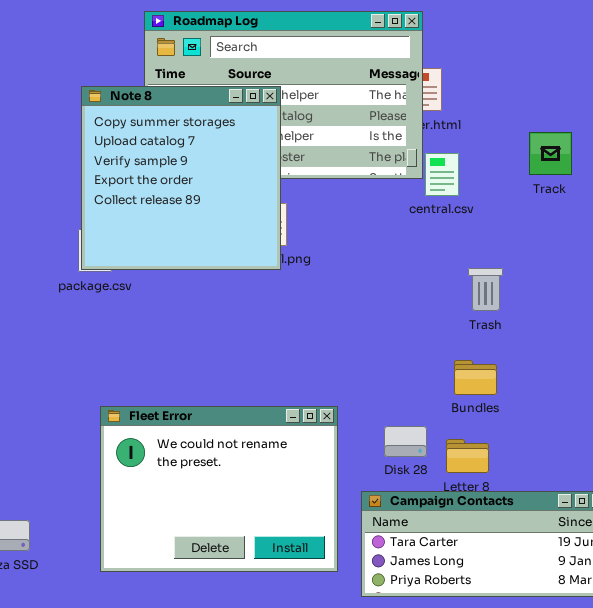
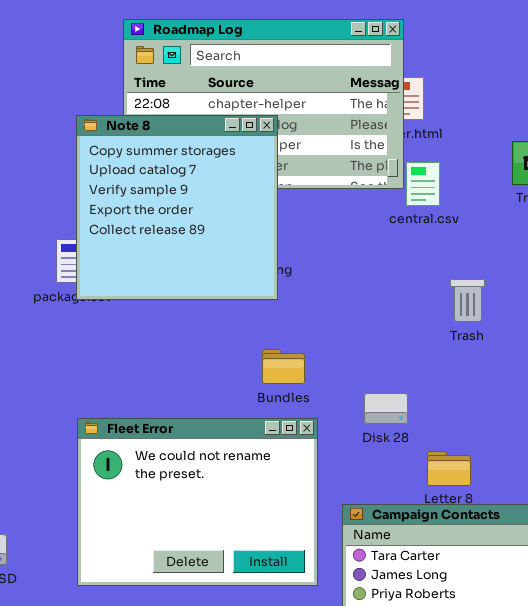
Note 8: [81,86,281,270] -> [76,115,278,300], moved
Bundles: [454,360,497,395] -> [262,349,305,384], moved
Disk 28: [384,426,427,457] -> [364,393,408,424], moved

